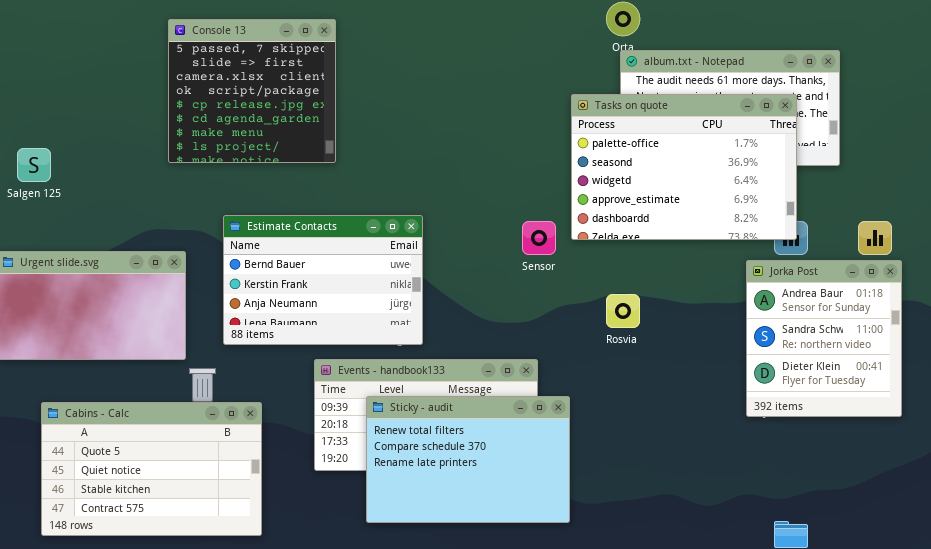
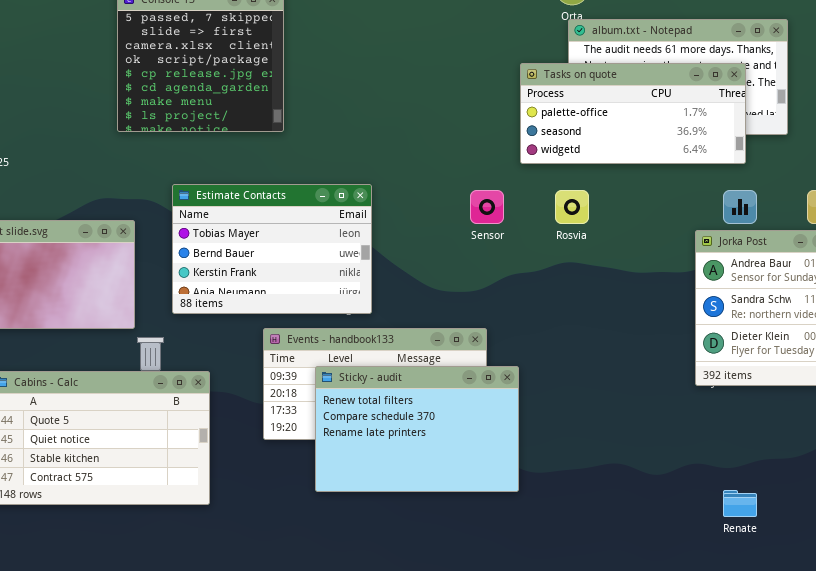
Tasks on quote: [571,94,797,240] -> [520,63,746,164], resized
Estimate Contacts: [223,215,423,345] -> [172,184,372,314], scrolled up 1 row
Rosvia: [606,294,640,328] -> [555,190,589,224], moved

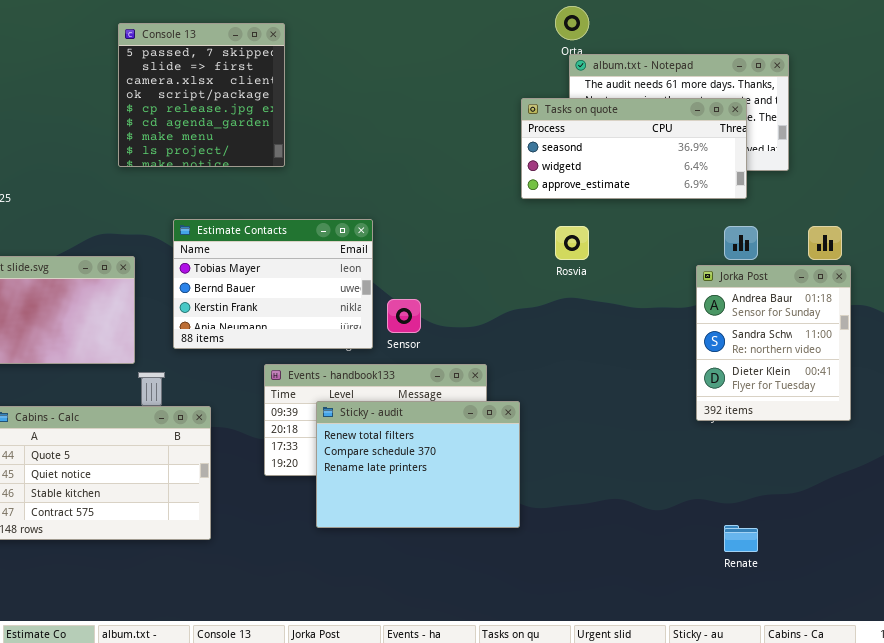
Tasks on quote: [520,63,746,164] -> [521,98,747,199], scrolled down 1 row
Sensor: [470,190,504,224] -> [387,299,421,333], moved

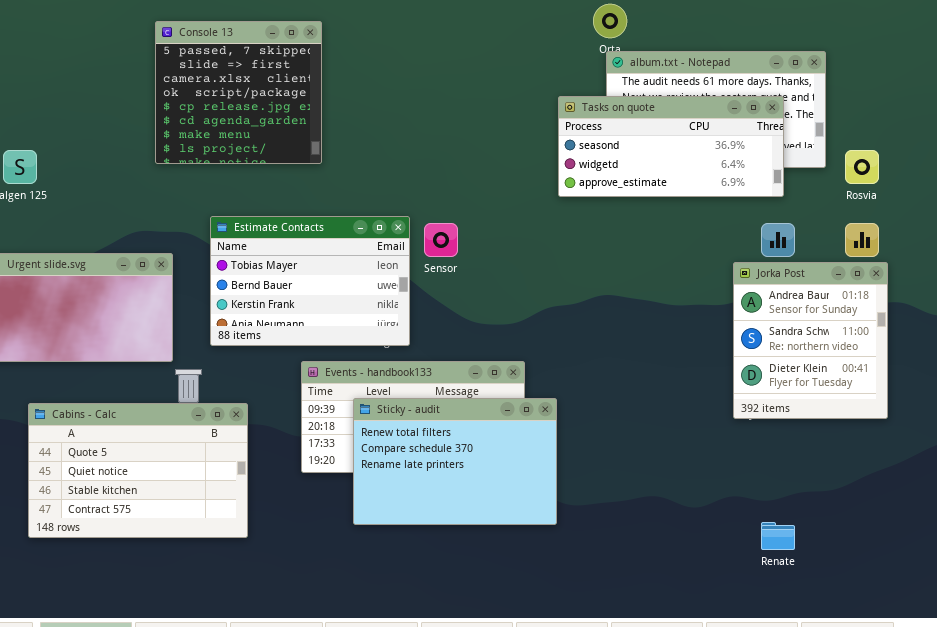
Rosvia: [555,226,589,260] -> [845,150,879,184], moved
Sensor: [387,299,421,333] -> [424,223,458,257], moved

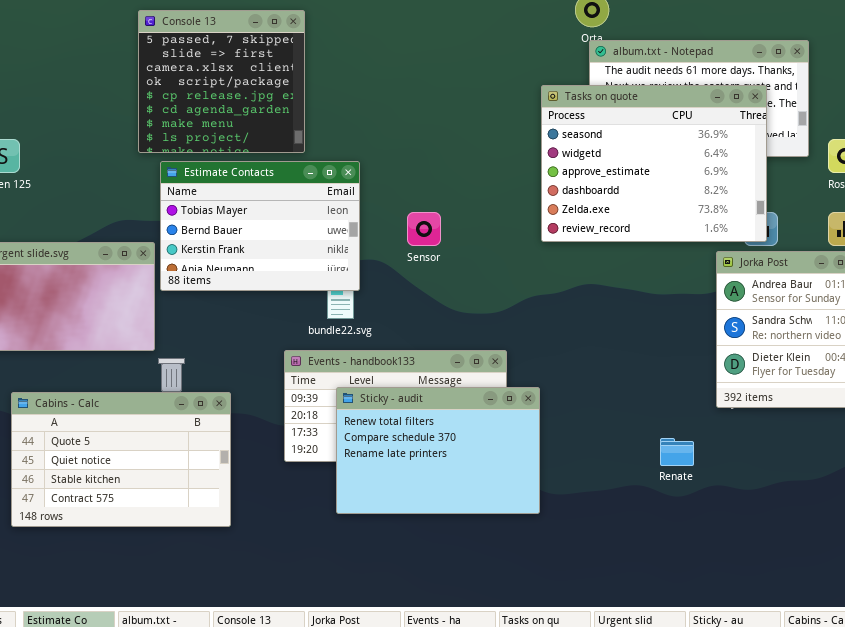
Tasks on quote: [558,96,784,197] -> [541,85,767,242], resized
Estimate Contacts: [210,216,410,346] -> [160,161,360,291], moved
Renate: [761,522,795,550] -> [660,438,694,466], moved

